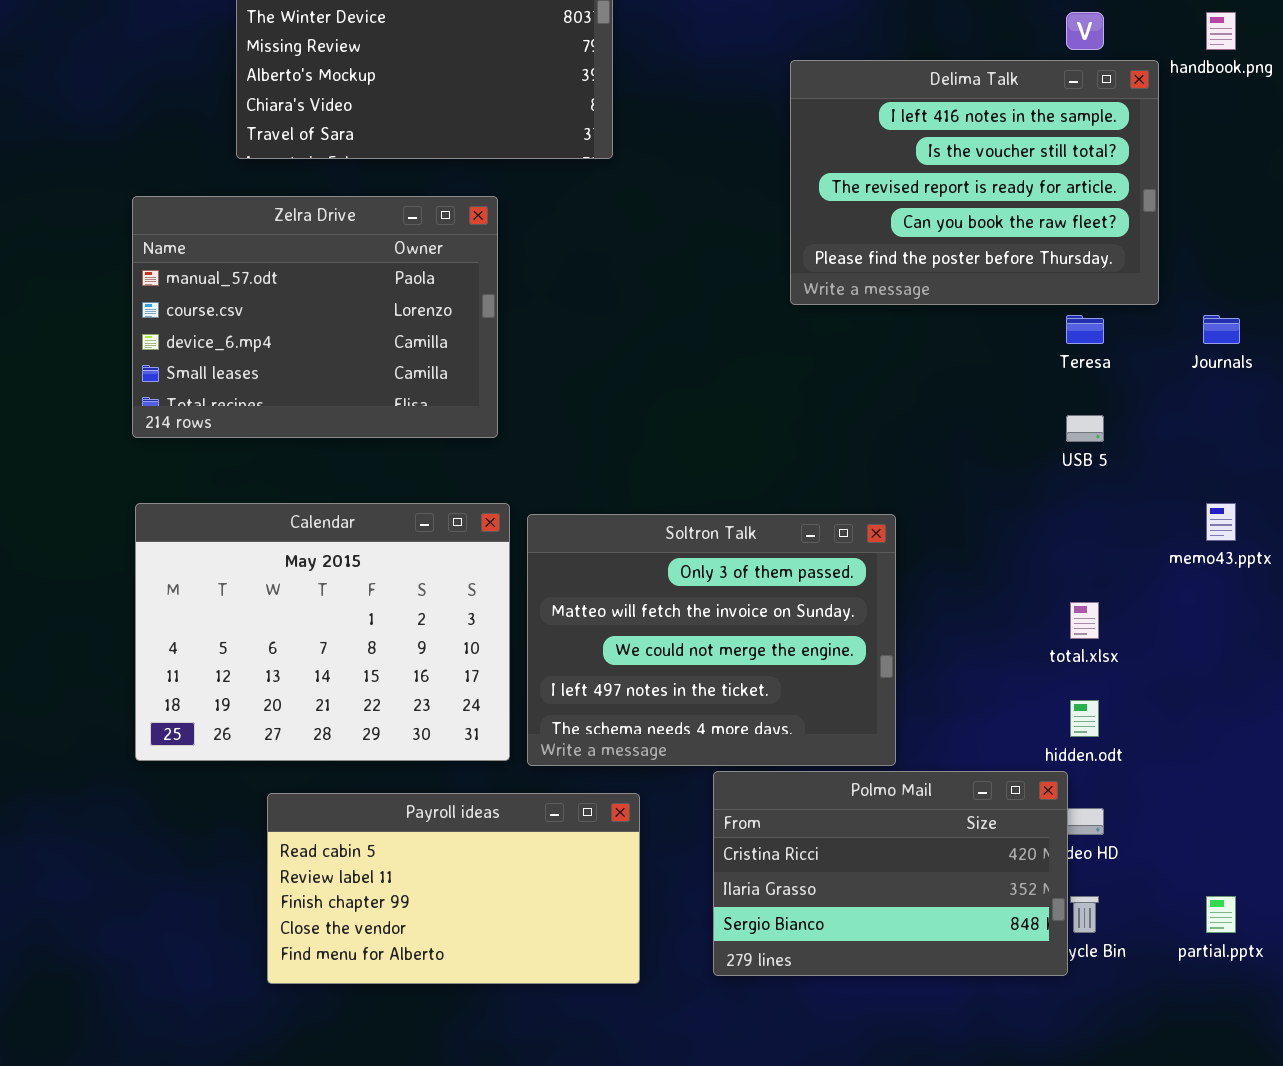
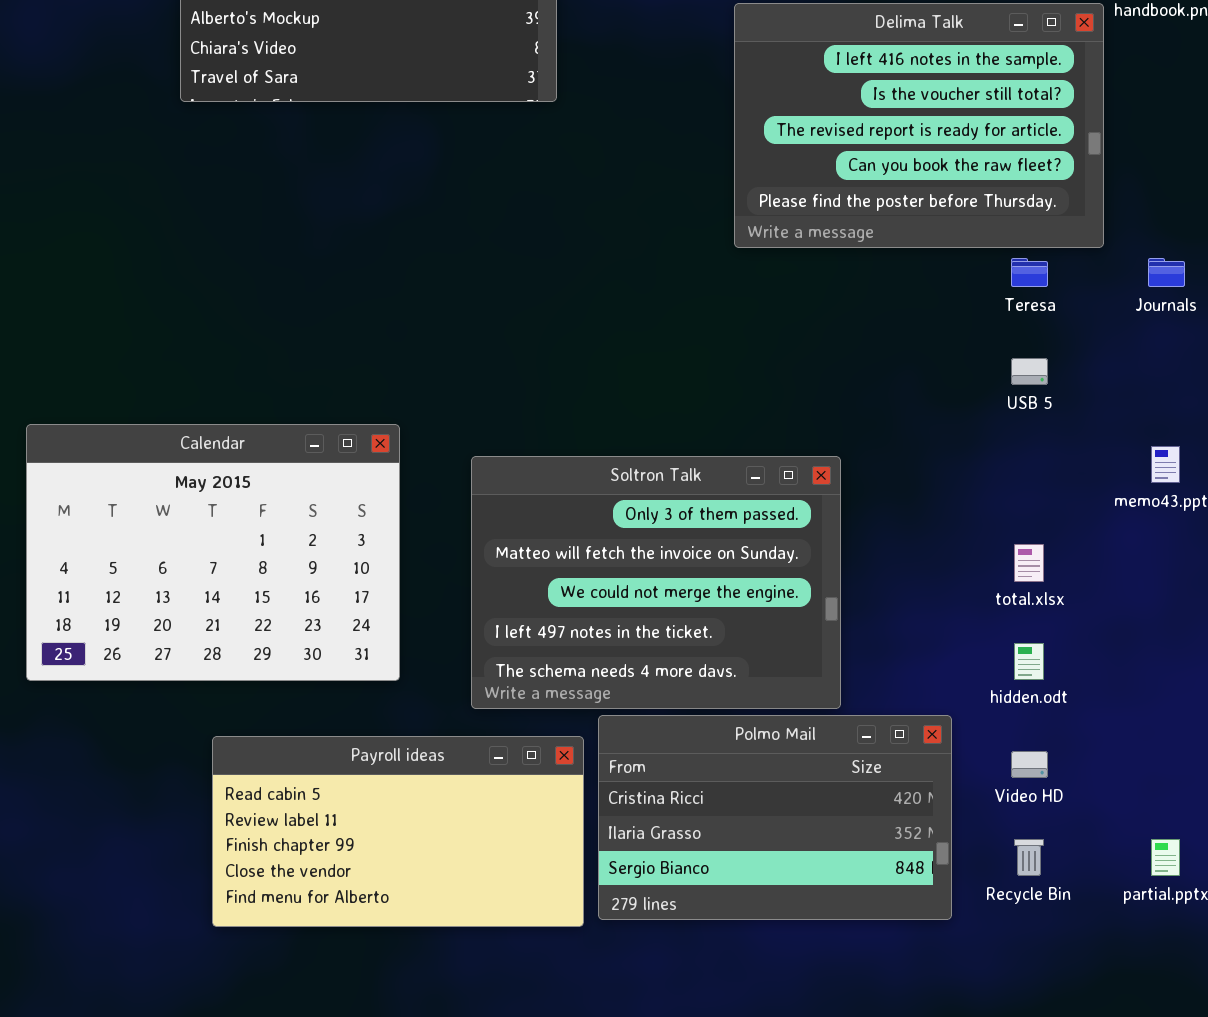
Zelra Drive: [132,196,498,438] -> none, closed
Calendar: [135,503,510,761] -> [26,424,400,681], moved
Polmo Mail: [713,771,1068,976] -> [598,715,952,920], moved

